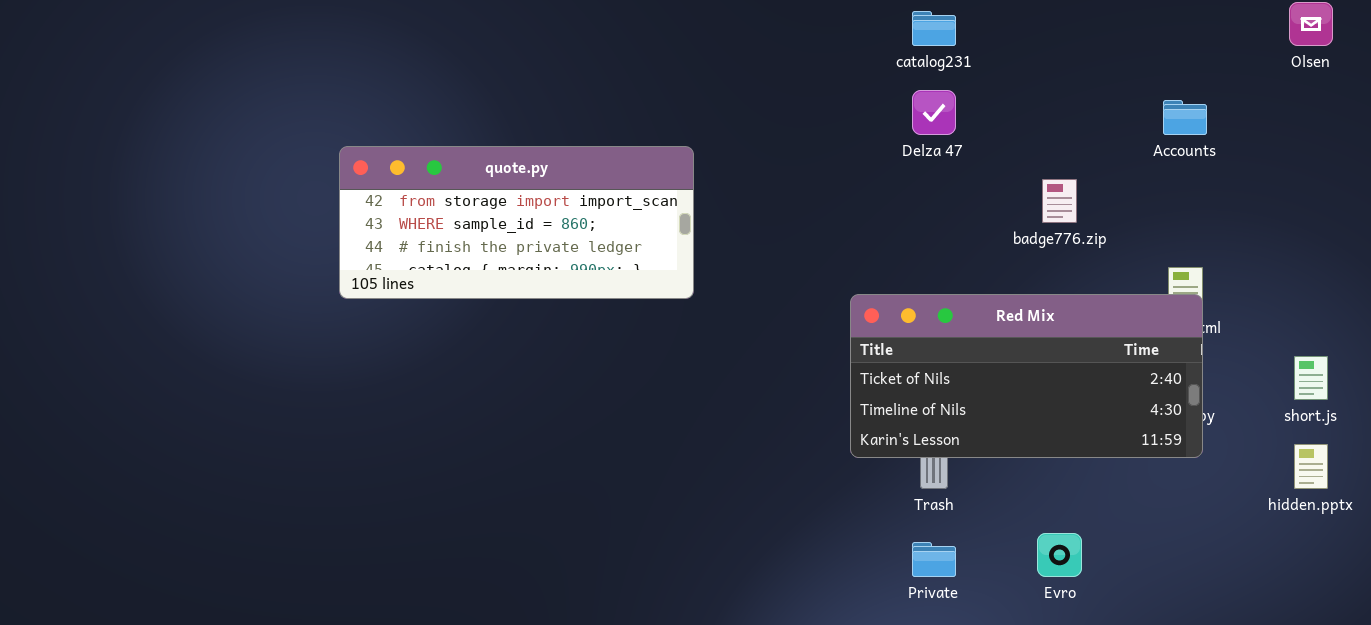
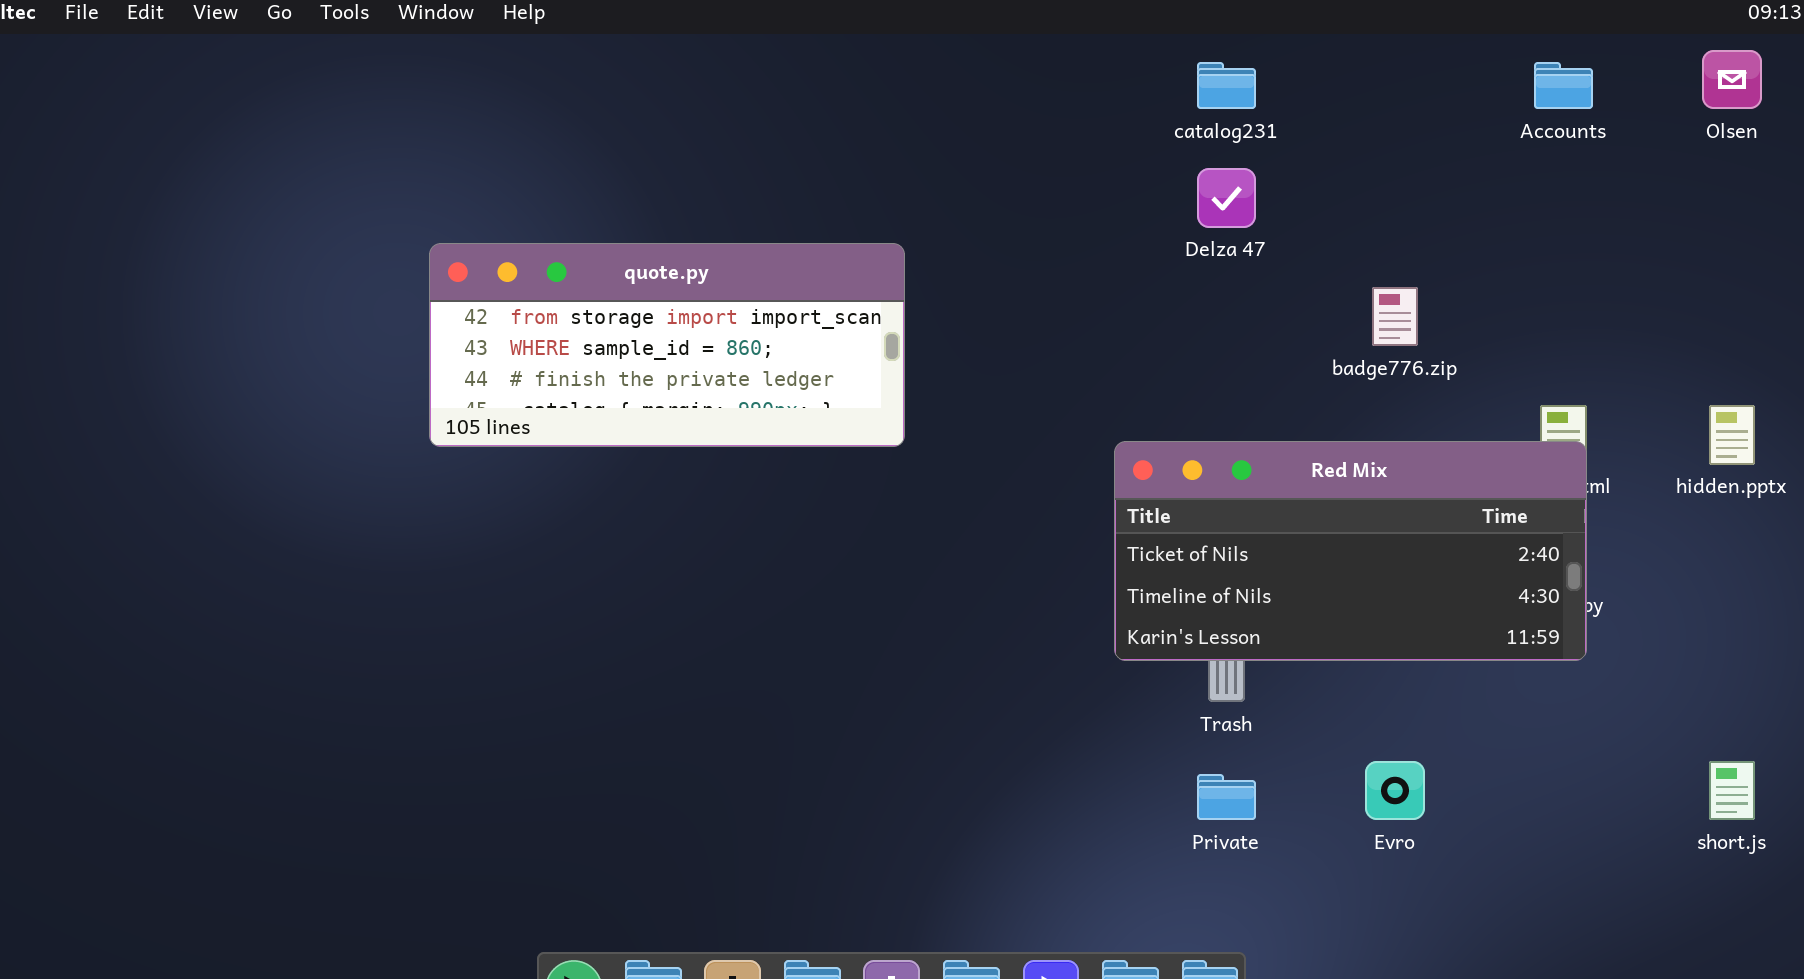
Accounts: [1163,100,1207,135] -> [1534,62,1593,109], moved
short.js: [1294,356,1328,400] -> [1709,761,1755,820], moved
hidden.pptx: [1294,444,1328,489] -> [1709,405,1755,465], moved

